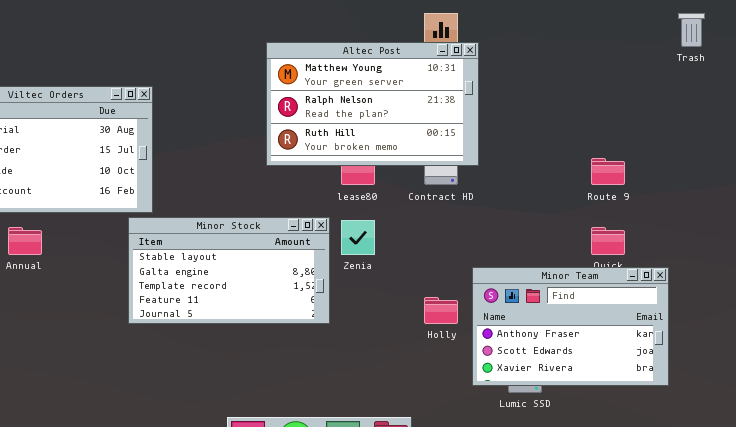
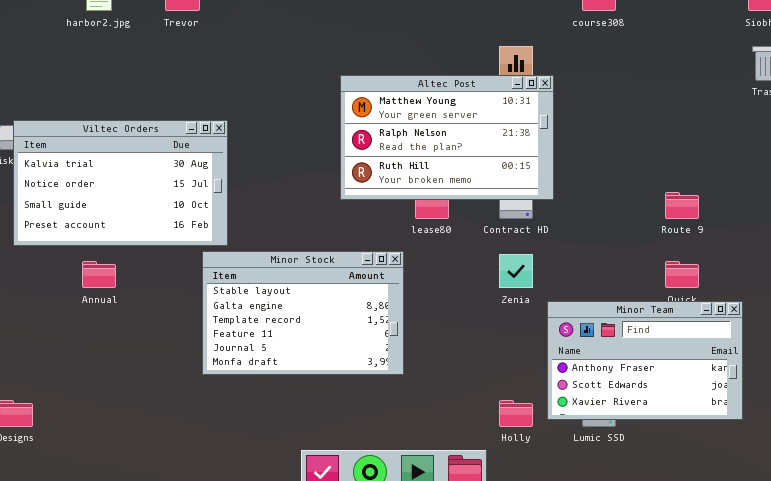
Minor Stock: [128,217,330,324] -> [202,251,404,375], resized
Zenia: [341,220,375,255] -> [499,254,533,288], moved
Holly: [424,297,458,324] -> [499,400,533,427], moved

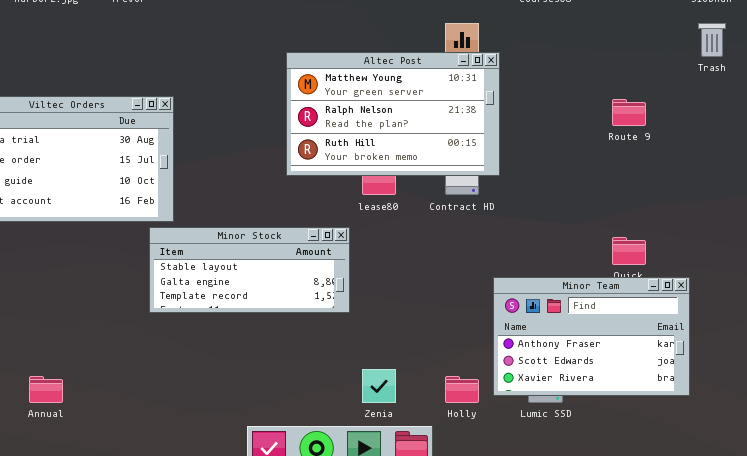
Route 9: [665,192,699,219] -> [612,99,646,126], moved
Minor Stock: [202,251,404,375] -> [149,227,350,313], resized
Zenia: [499,254,533,288] -> [362,369,396,403], moved
Annual: [82,261,116,288] -> [29,376,63,403], moved

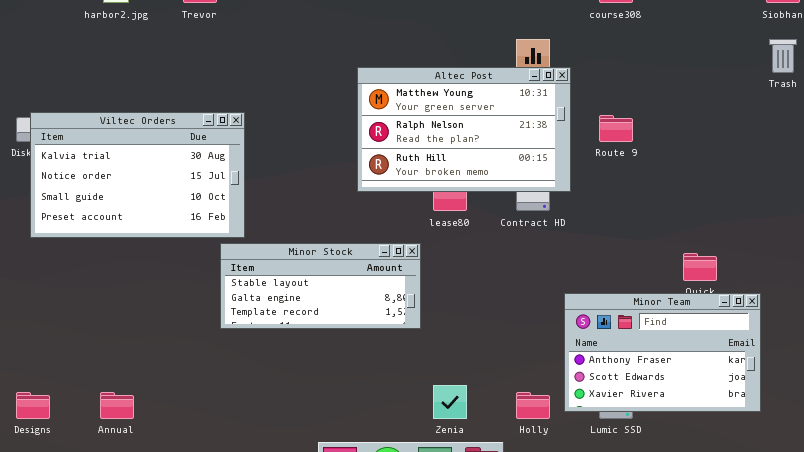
Route 9: [612,99,646,126] -> [599,115,633,142], moved

